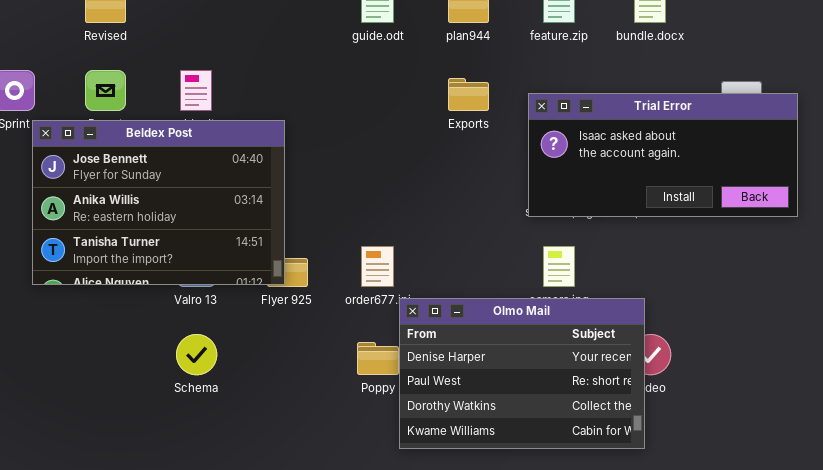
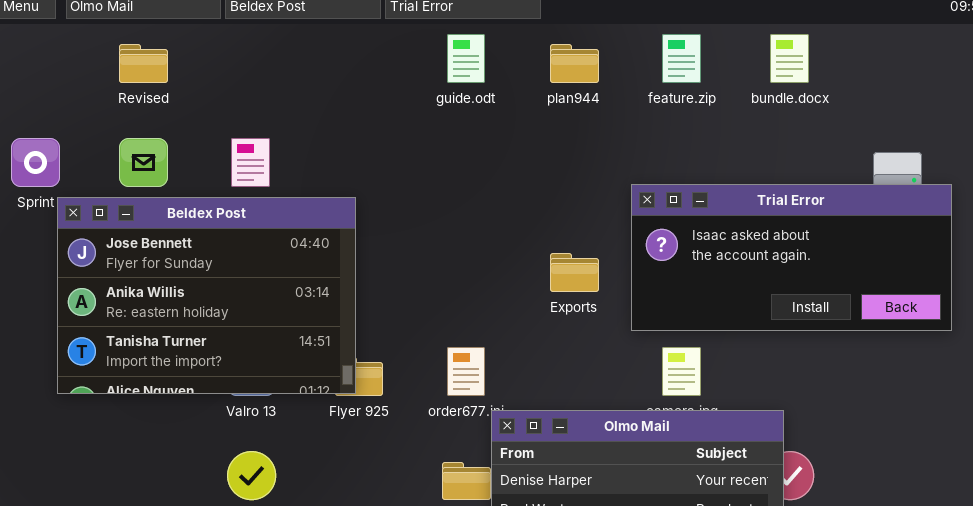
Exports: [448,78,489,111] -> [550,253,599,292], moved
Trial Error: [528,93,798,217] -> [631,184,952,331], moved

